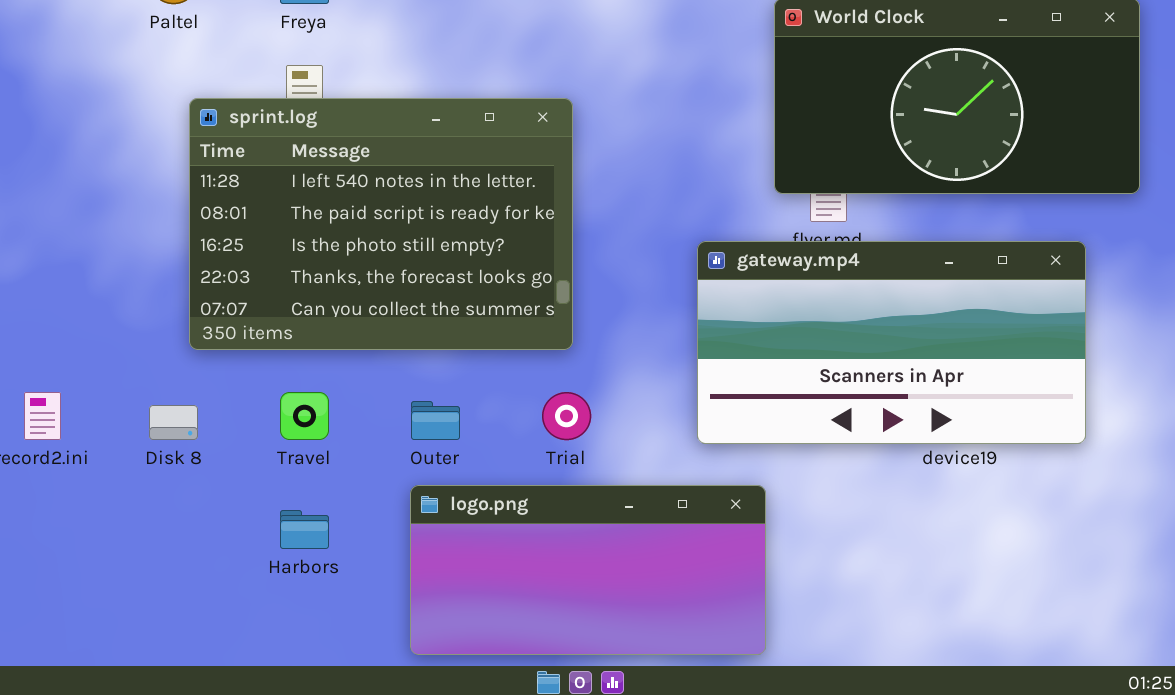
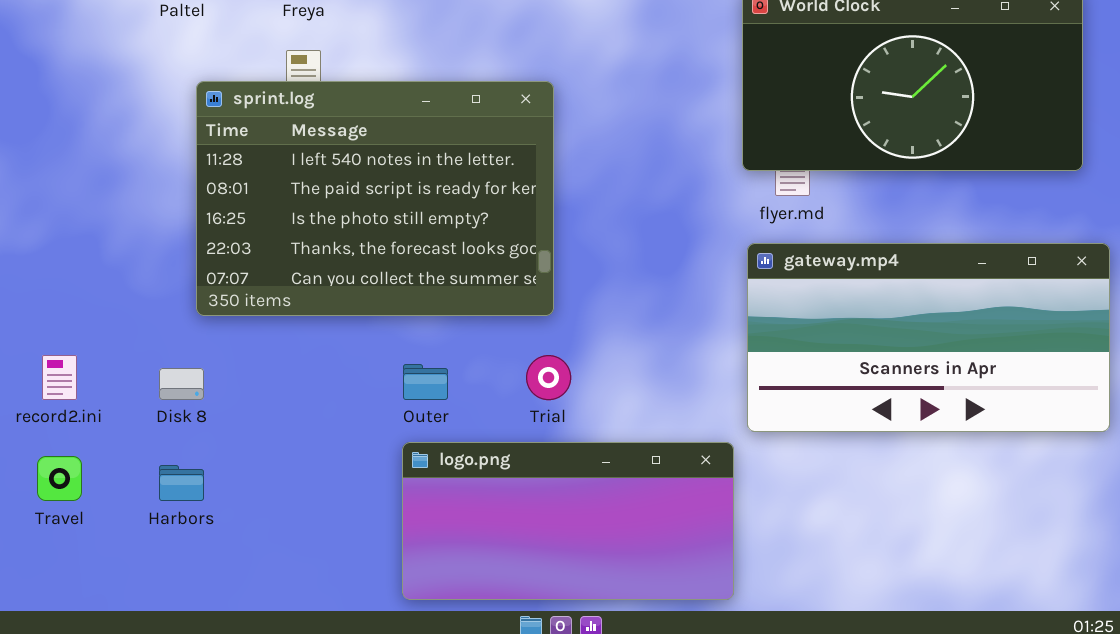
gateway.mp4: [697,241,1086,444] -> [747,243,1110,432], moved
Travel: [280,392,329,440] -> [37,456,82,501], moved
Harbors: [280,510,329,549] -> [159,465,204,501], moved

